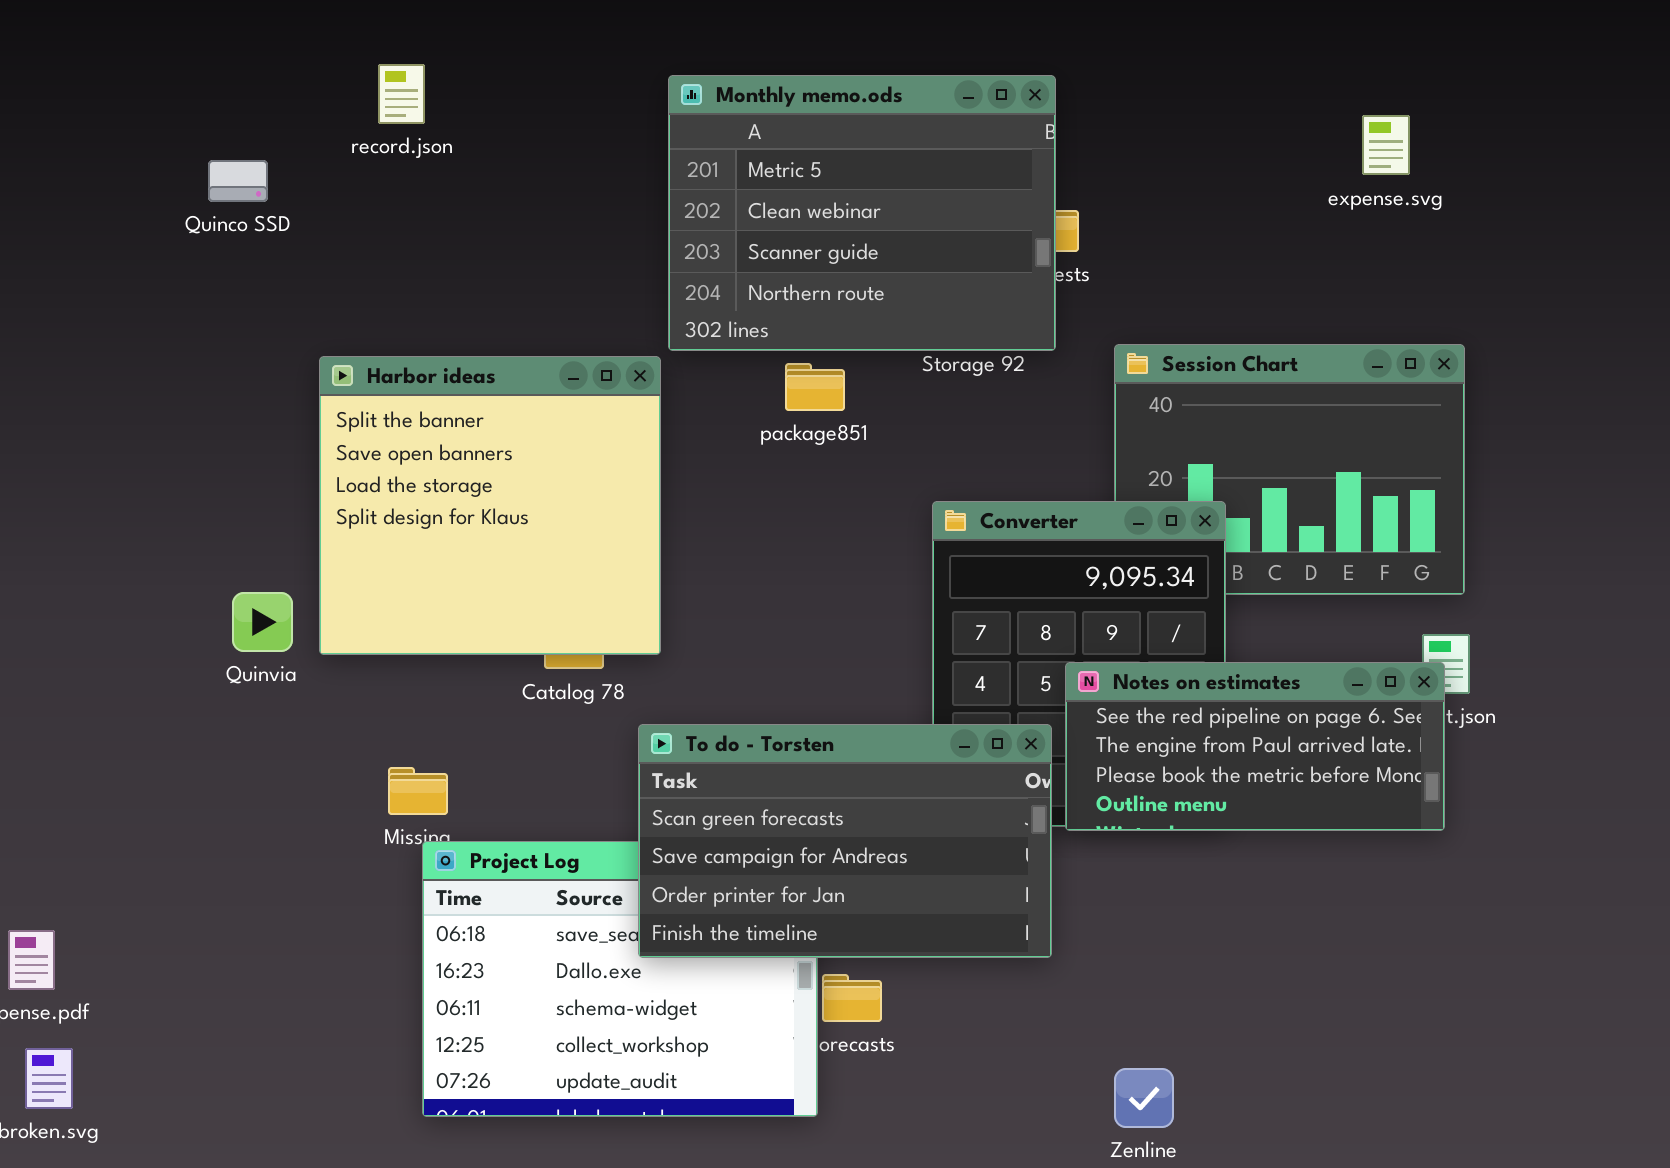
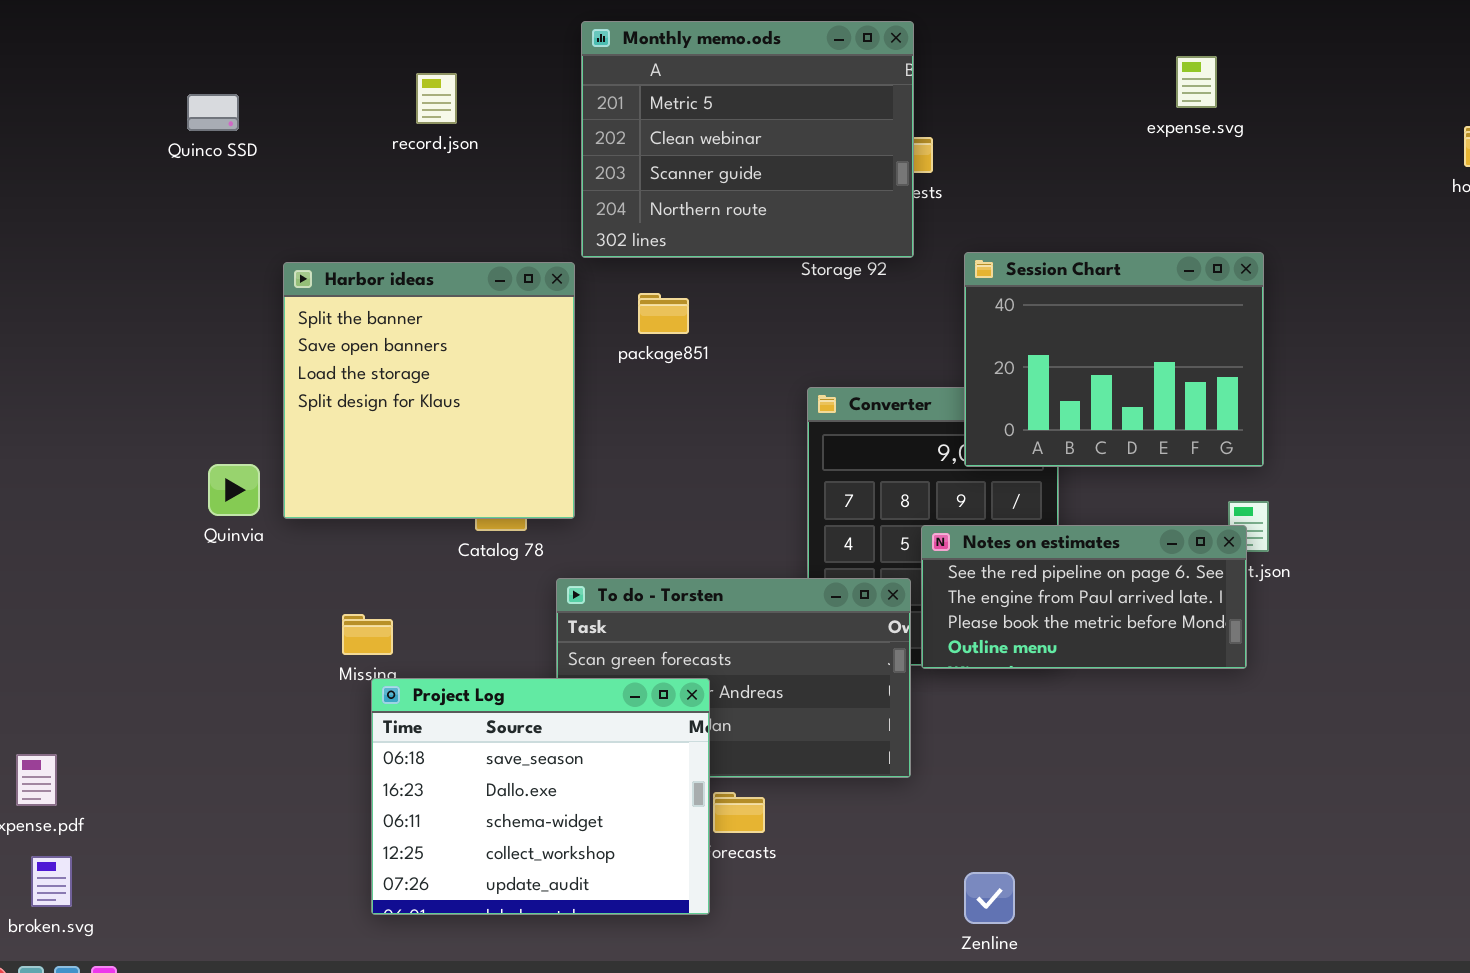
record.json: [378,64,425,124] -> [416,73,457,124], moved
Session Chart: [1114,344,1465,595] -> [964,252,1264,467], raised
package851: [785,363,845,411] -> [638,293,689,334], moved
Project Log: [422,841,818,1117] -> [371,678,710,915], raised

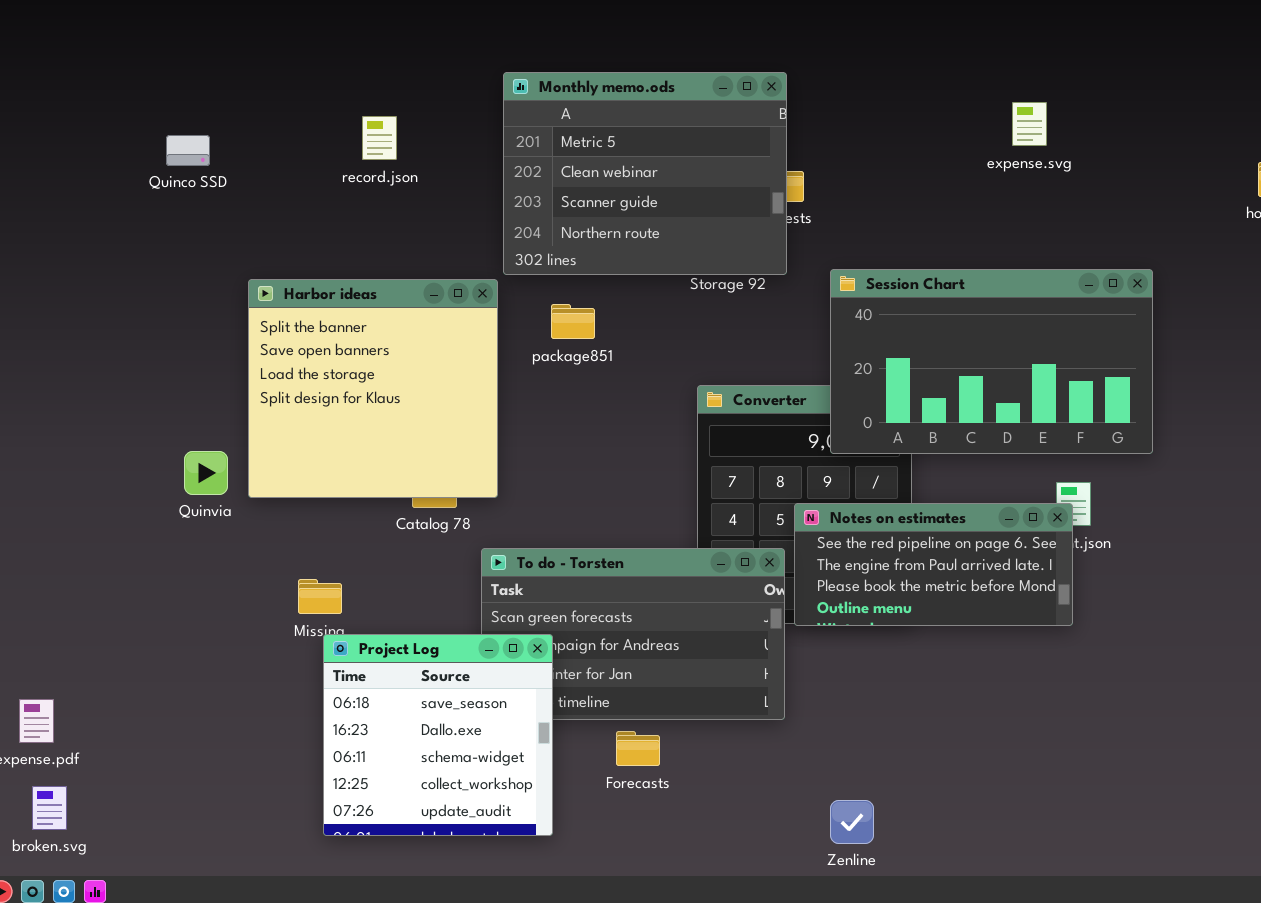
Session Chart: [964,252,1264,467] -> [830,269,1153,454], resized
Project Log: [371,678,710,915] -> [323,634,553,836], resized

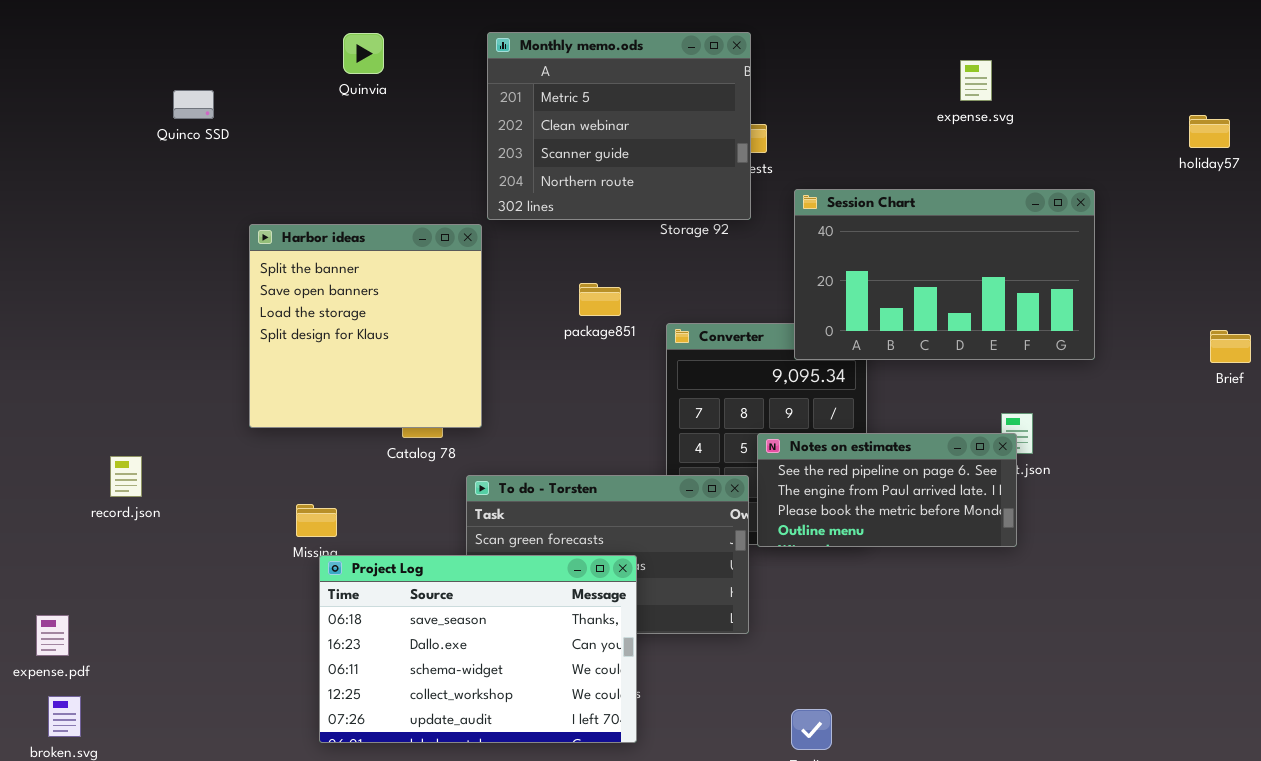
record.json: [362,116,397,160] -> [110,456,142,497], moved
Session Chart: [830,269,1153,454] -> [794,189,1095,360], moved
package851: [551,304,595,339] -> [579,283,621,316], moved
Quinvia: [184,451,228,495] -> [343,33,384,74], moved
Project Log: [323,634,553,836] -> [319,555,637,743], resized

